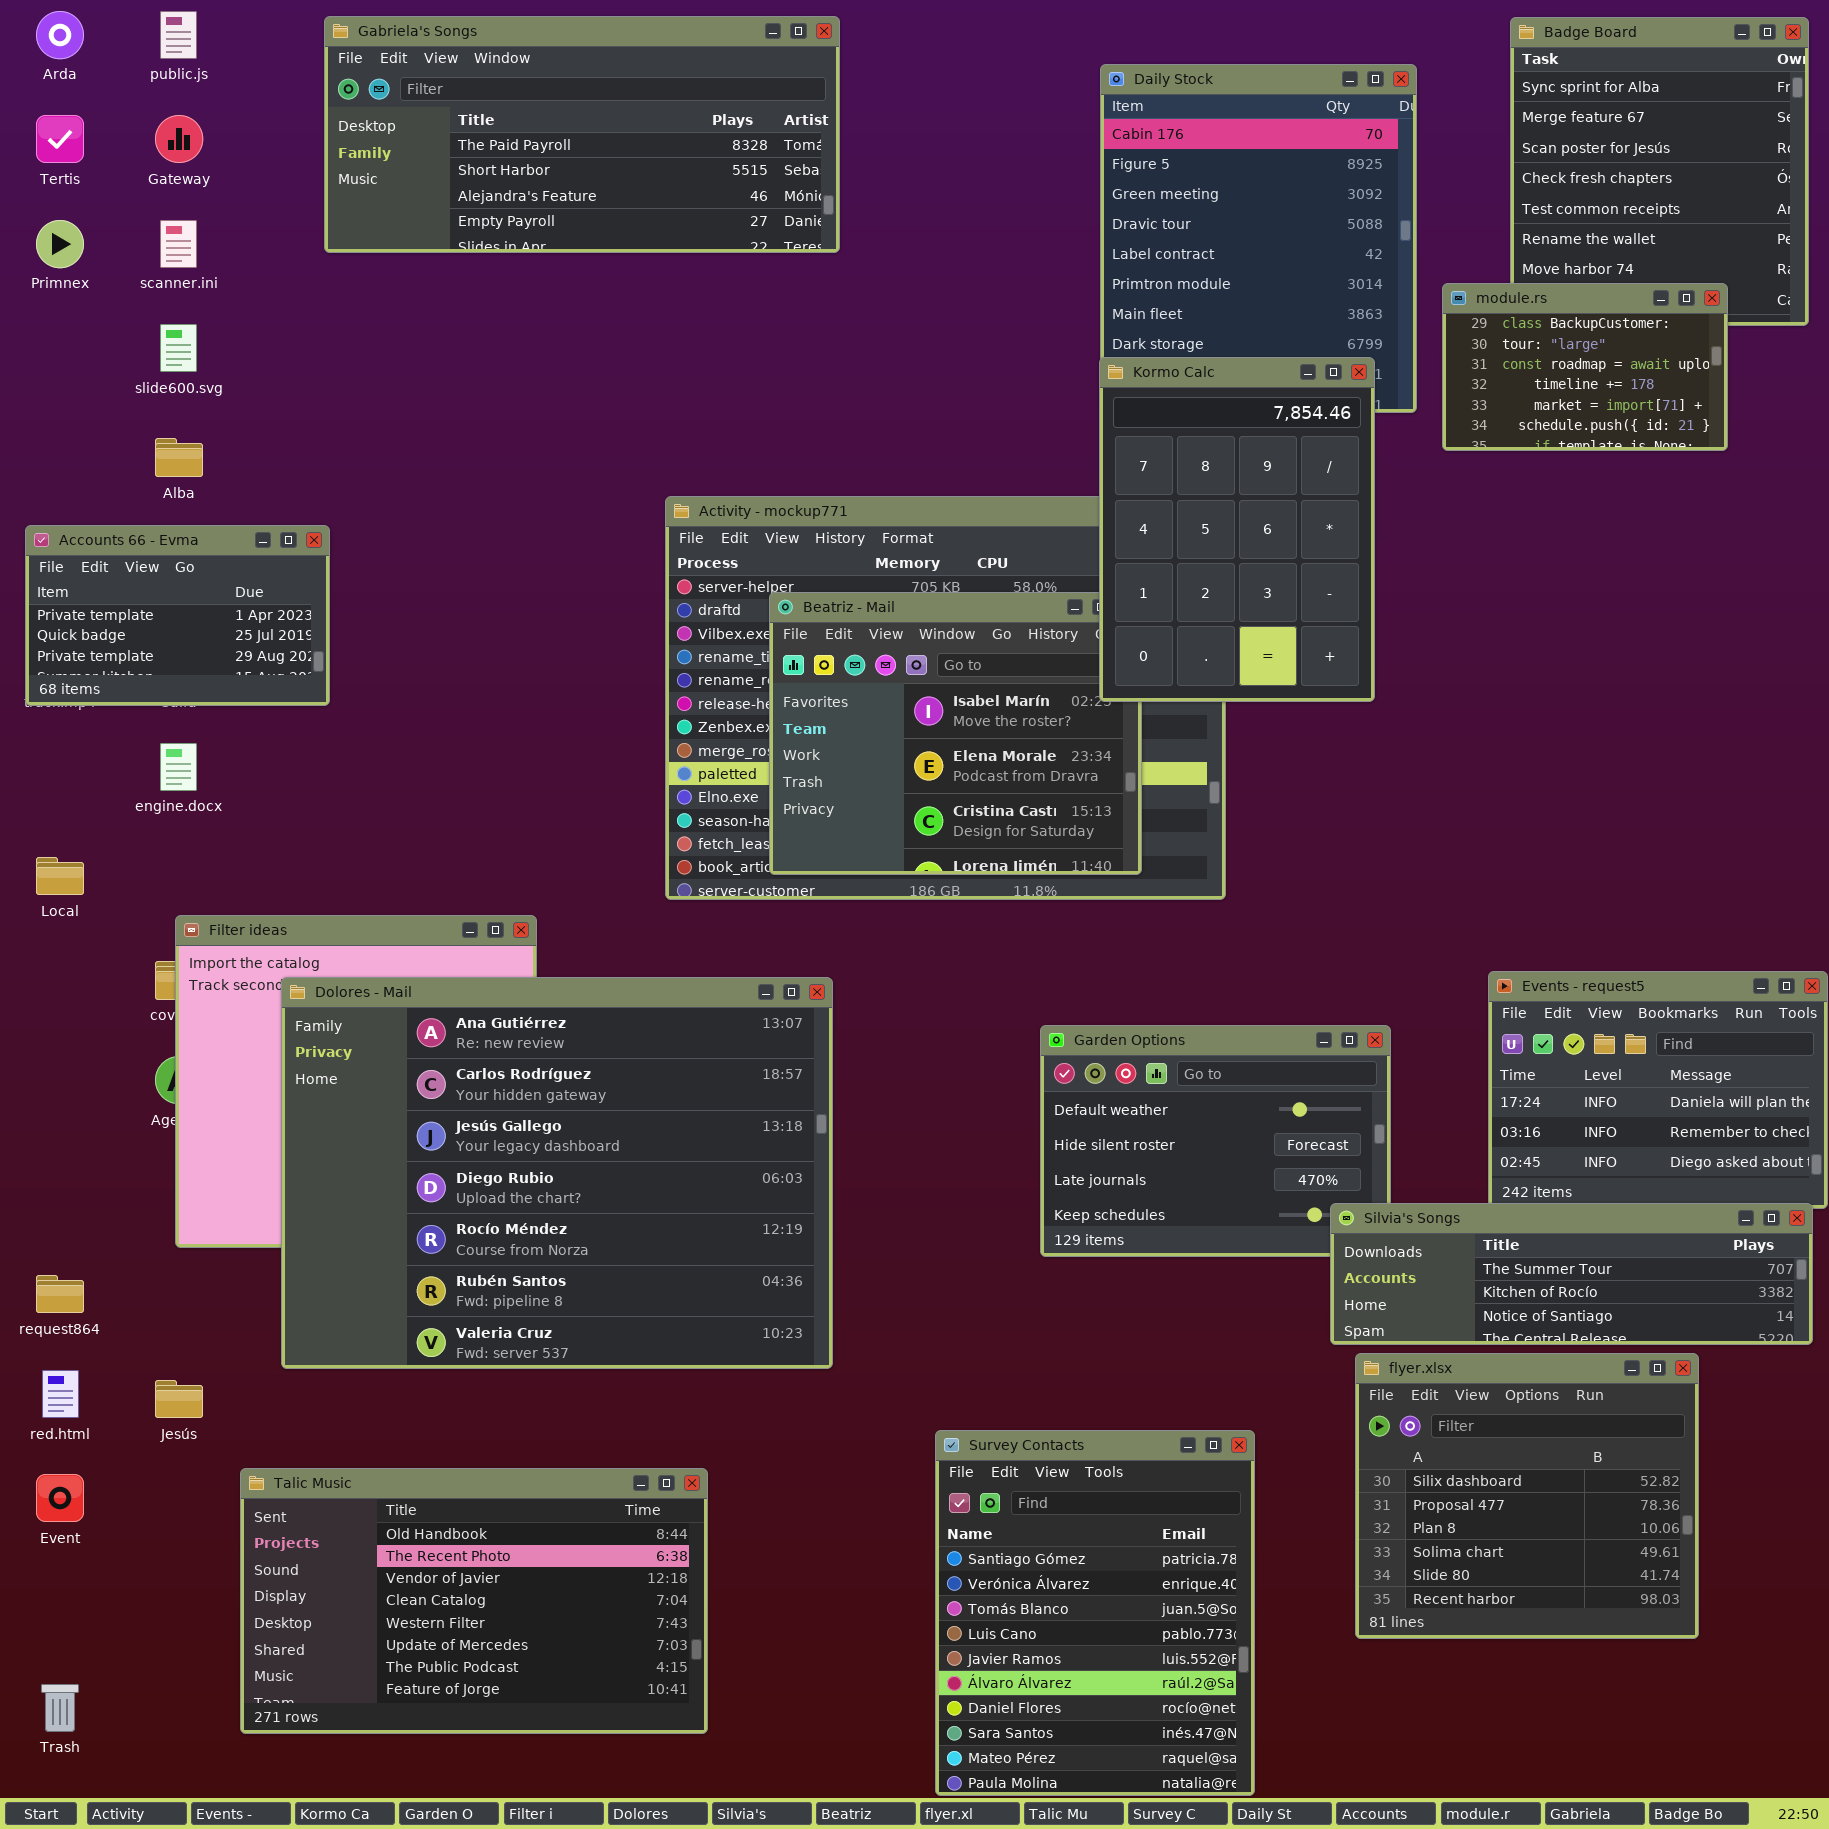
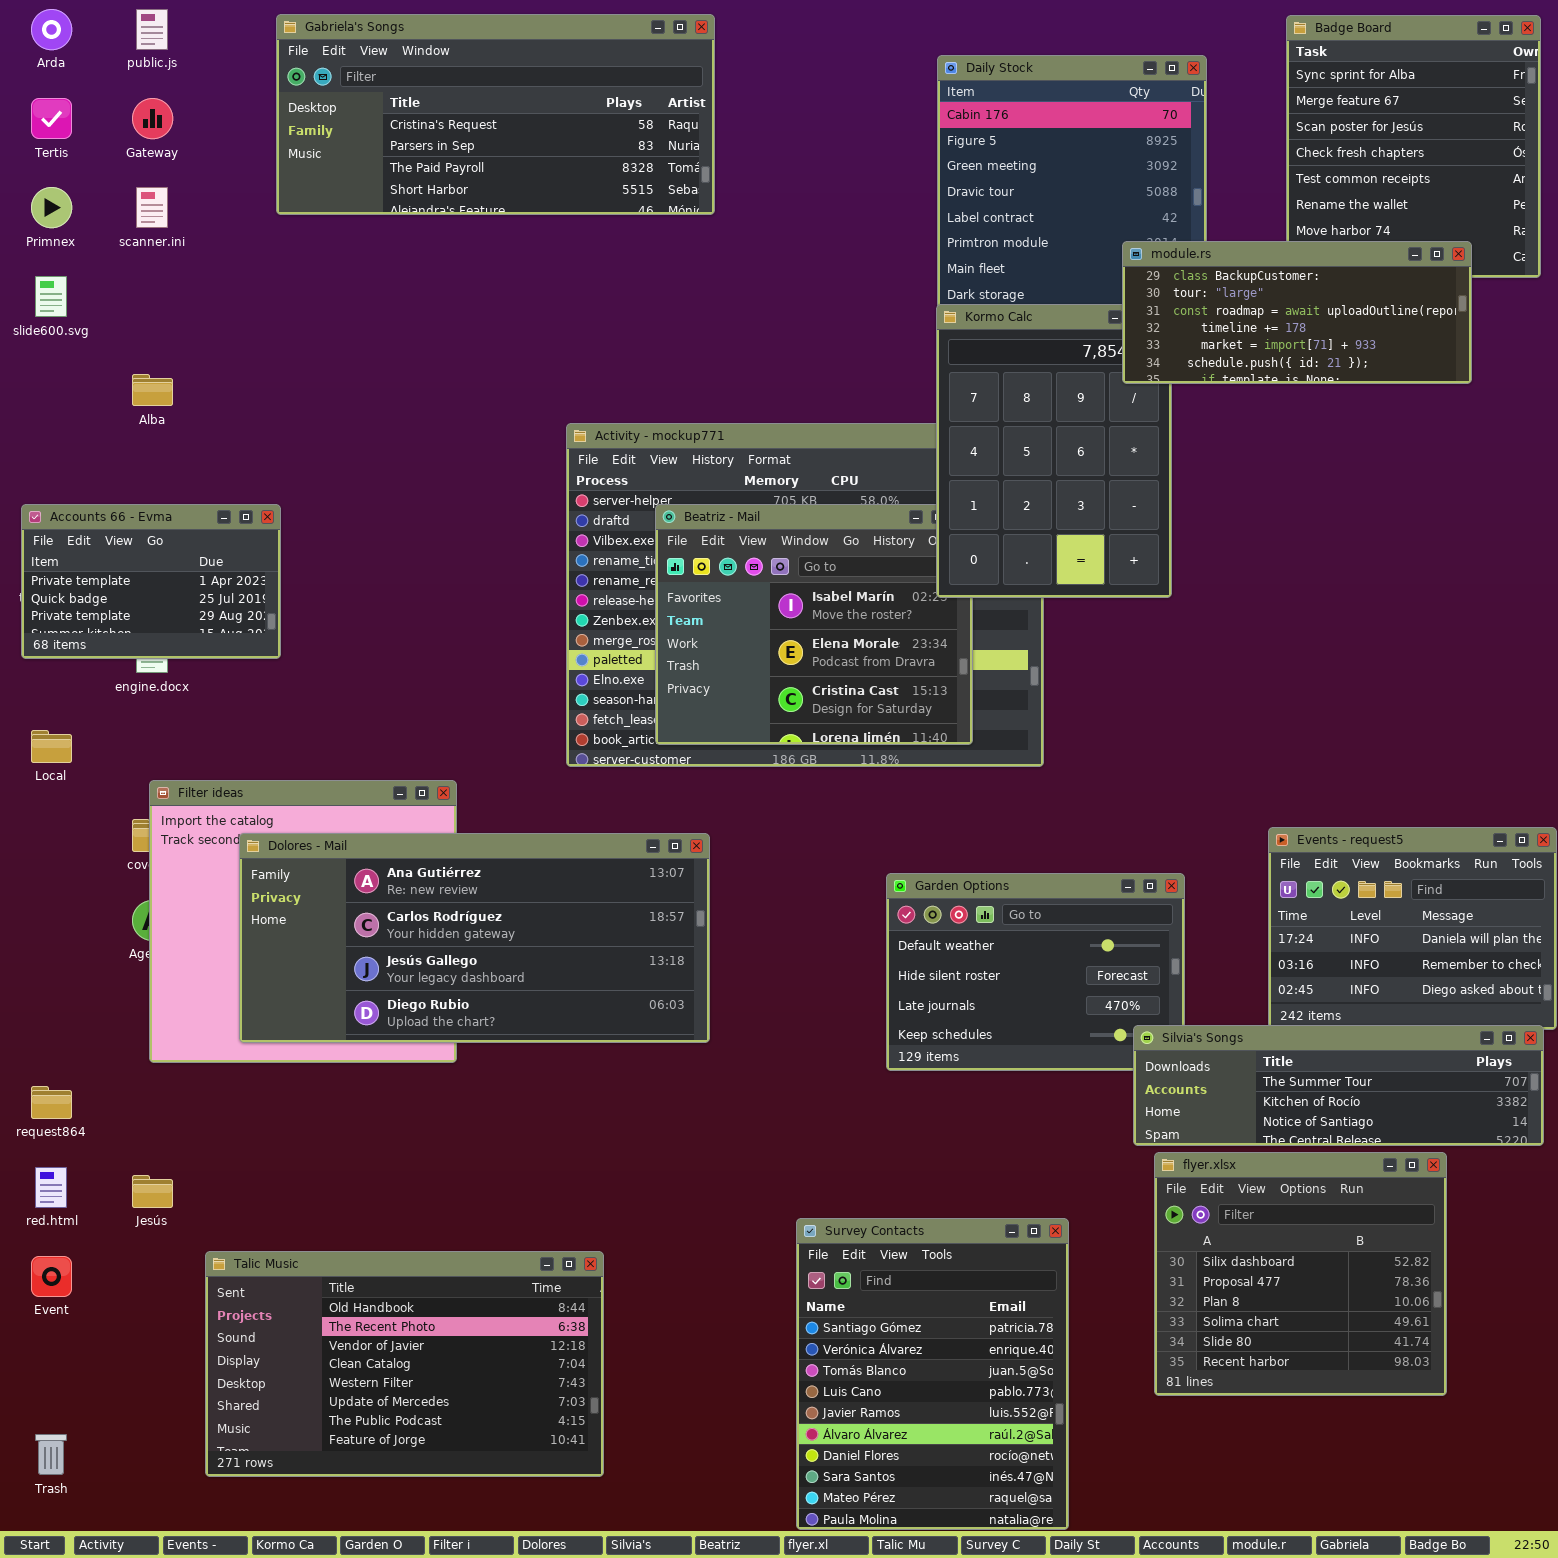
Gabriela's Songs: [324,16,840,253] -> [276,14,715,215], scrolled up 2 rows
module.rs: [1442,283,1728,451] -> [1122,241,1472,384], resized
slide600.svg: [160,324,197,372] -> [35,276,67,317], moved
Accounts 66 - Evma: [25,525,330,706] -> [21,504,281,659], moved
Dolores - Mail: [281,977,833,1369] -> [239,833,710,1043], resized

